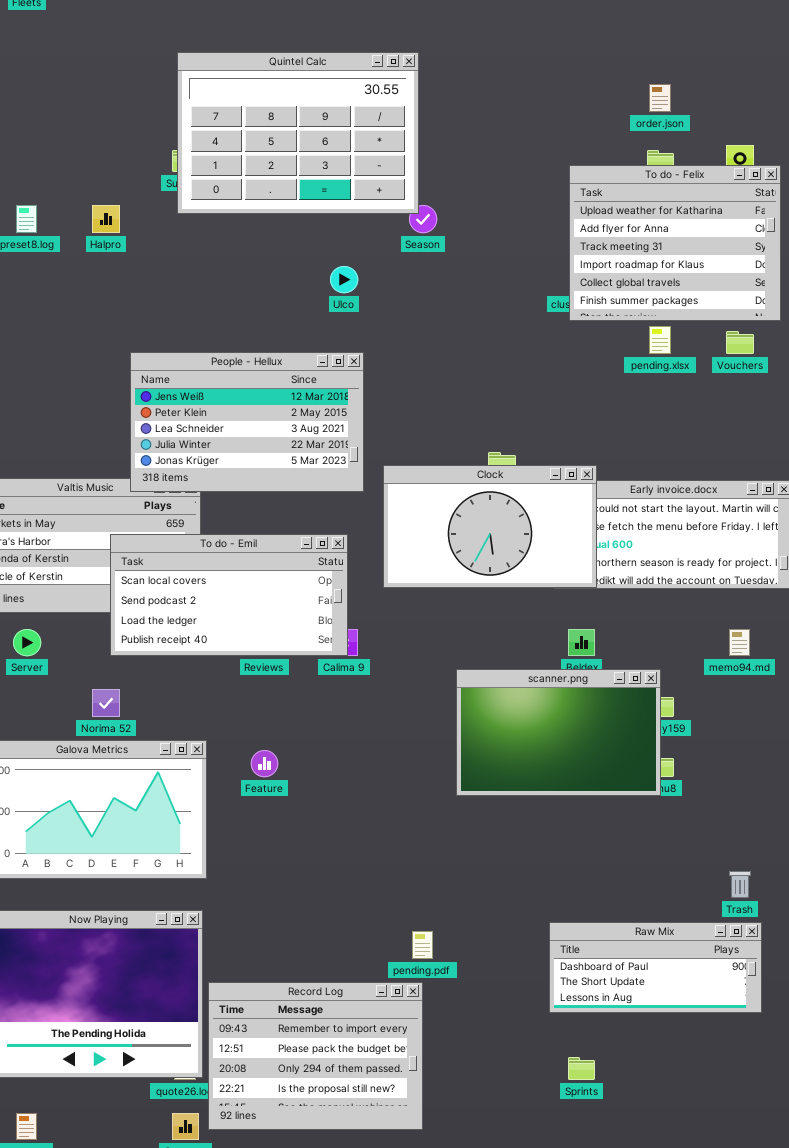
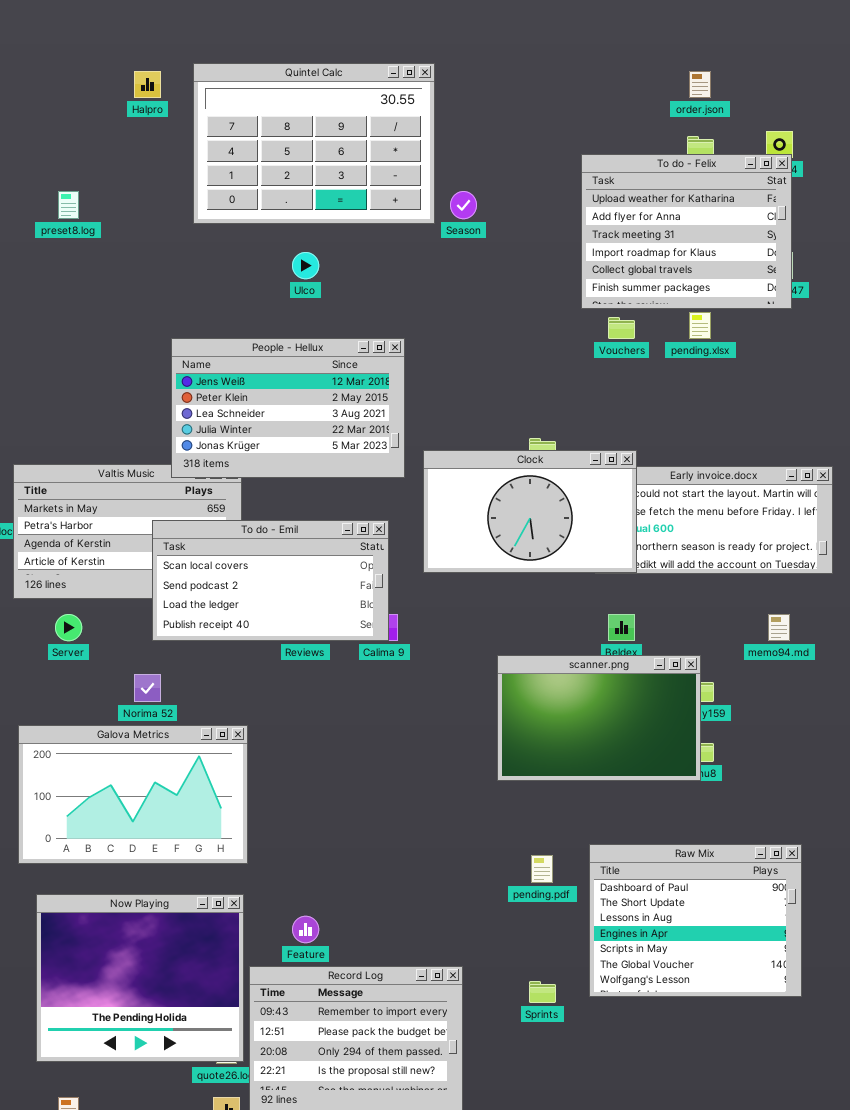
Quintel Calc: [177,52,419,214] -> [193,63,435,224], moved
To do - Felix: [569,165,781,321] -> [581,154,792,309], moved
Halpro: [92,205,120,233] -> [134,71,161,98], moved
Ulco: [330,266,358,293] -> [292,252,319,279], moved
Vouchers: [726,331,754,354] -> [608,317,635,339], moved
Feature: [251,750,278,777] -> [292,916,319,943], moved
Raw Mix: [549,922,762,1013] -> [589,844,802,997], resized
pending.pdf: [412,931,433,959] -> [531,855,553,883], moved
Sprints: [568,1057,595,1080] -> [529,981,556,1003], moved

